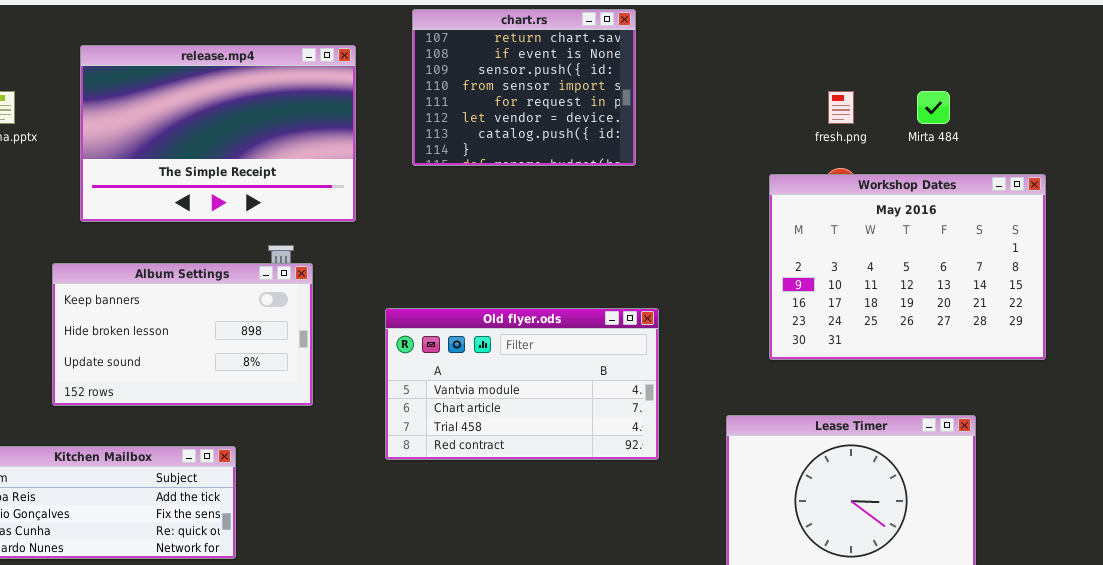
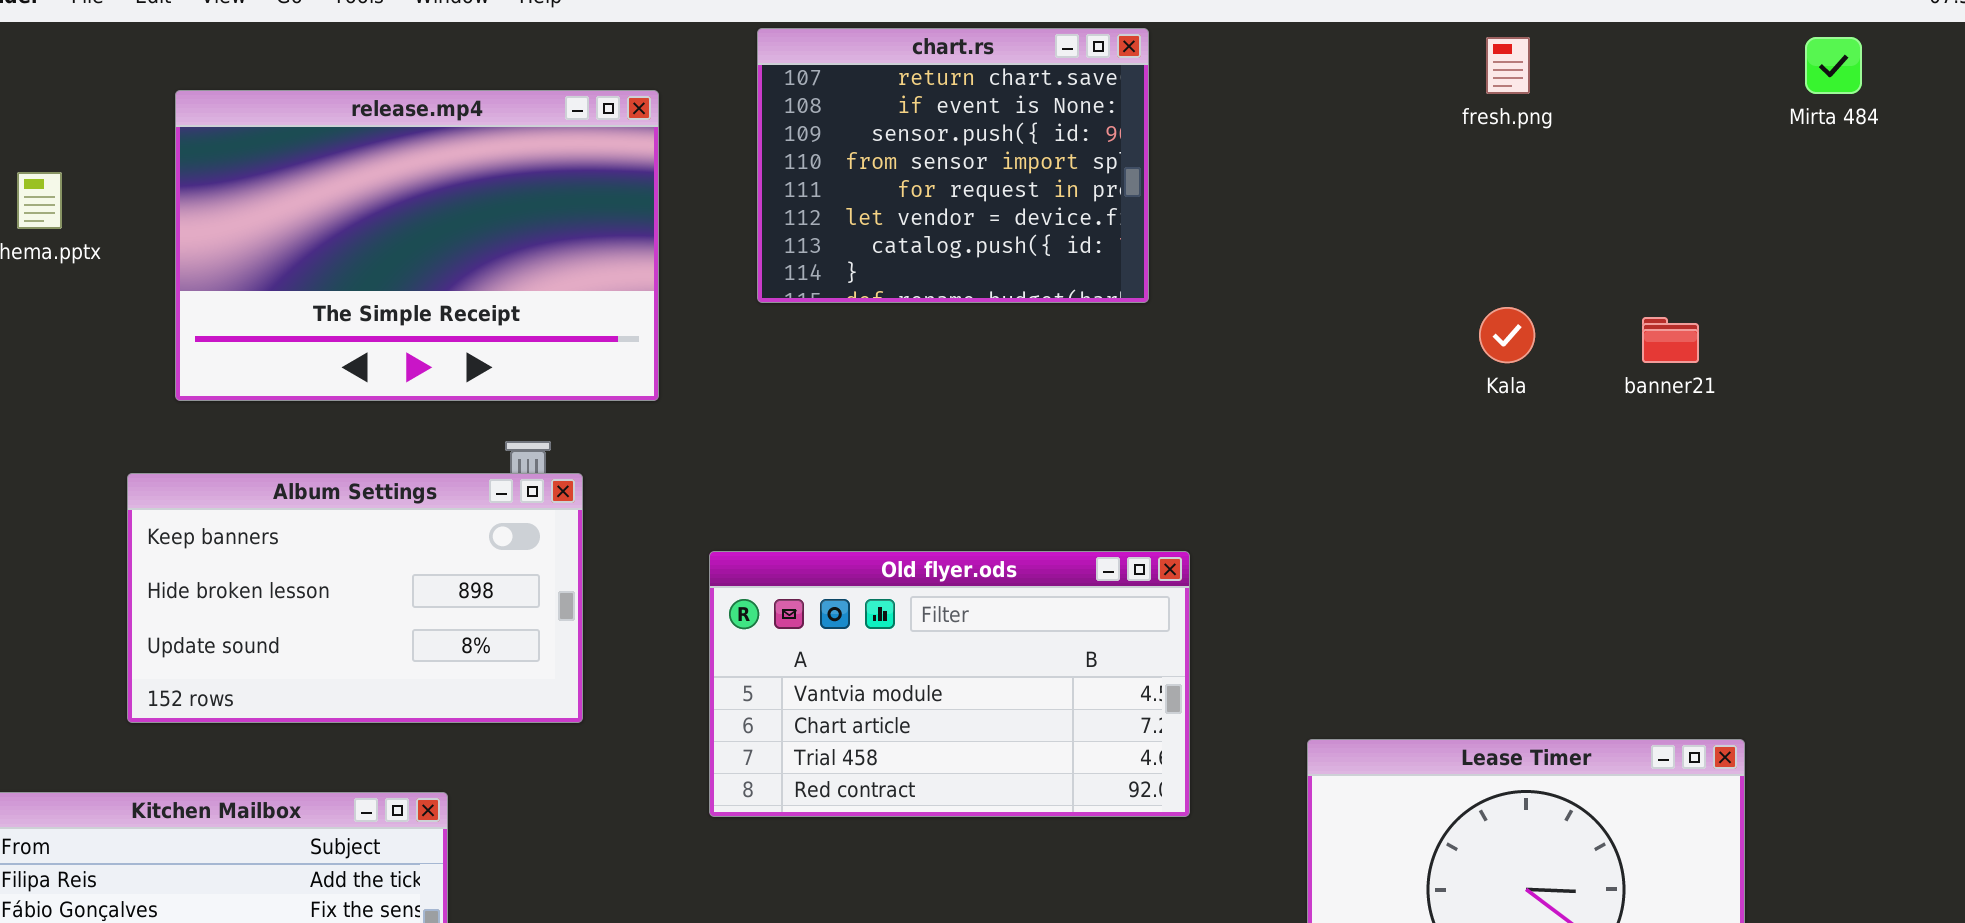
fresh.png: [828,91,854,124] -> [1486,37,1530,94], moved
Mirta 484: [917,91,950,124] -> [1805,37,1862,94], moved
Workshop Dates: [769,174,1046,360] -> none, closed

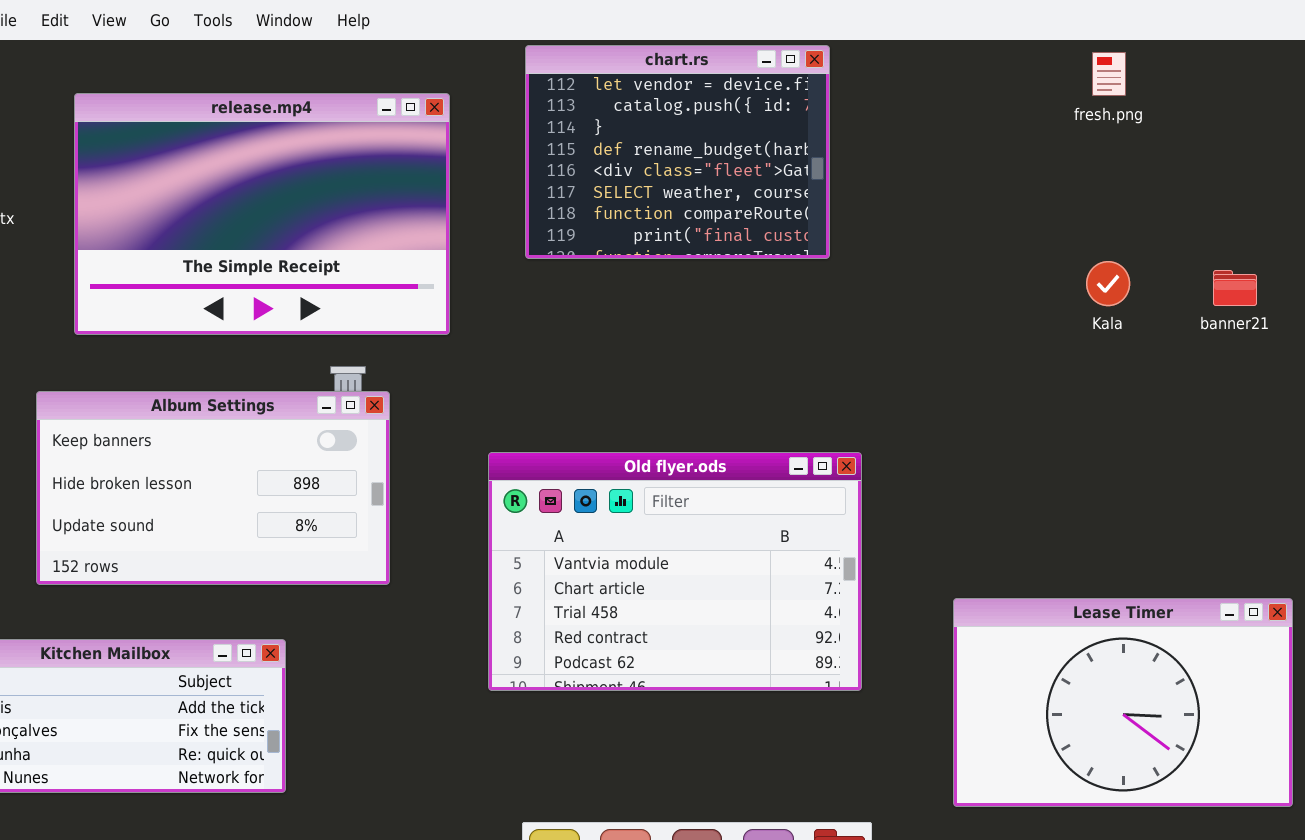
chart.rs: [757,28,1149,303] -> [525,45,830,259], scrolled down 5 rows
Old flyer.ods: [709,551,1190,817] -> [488,452,862,691], resized

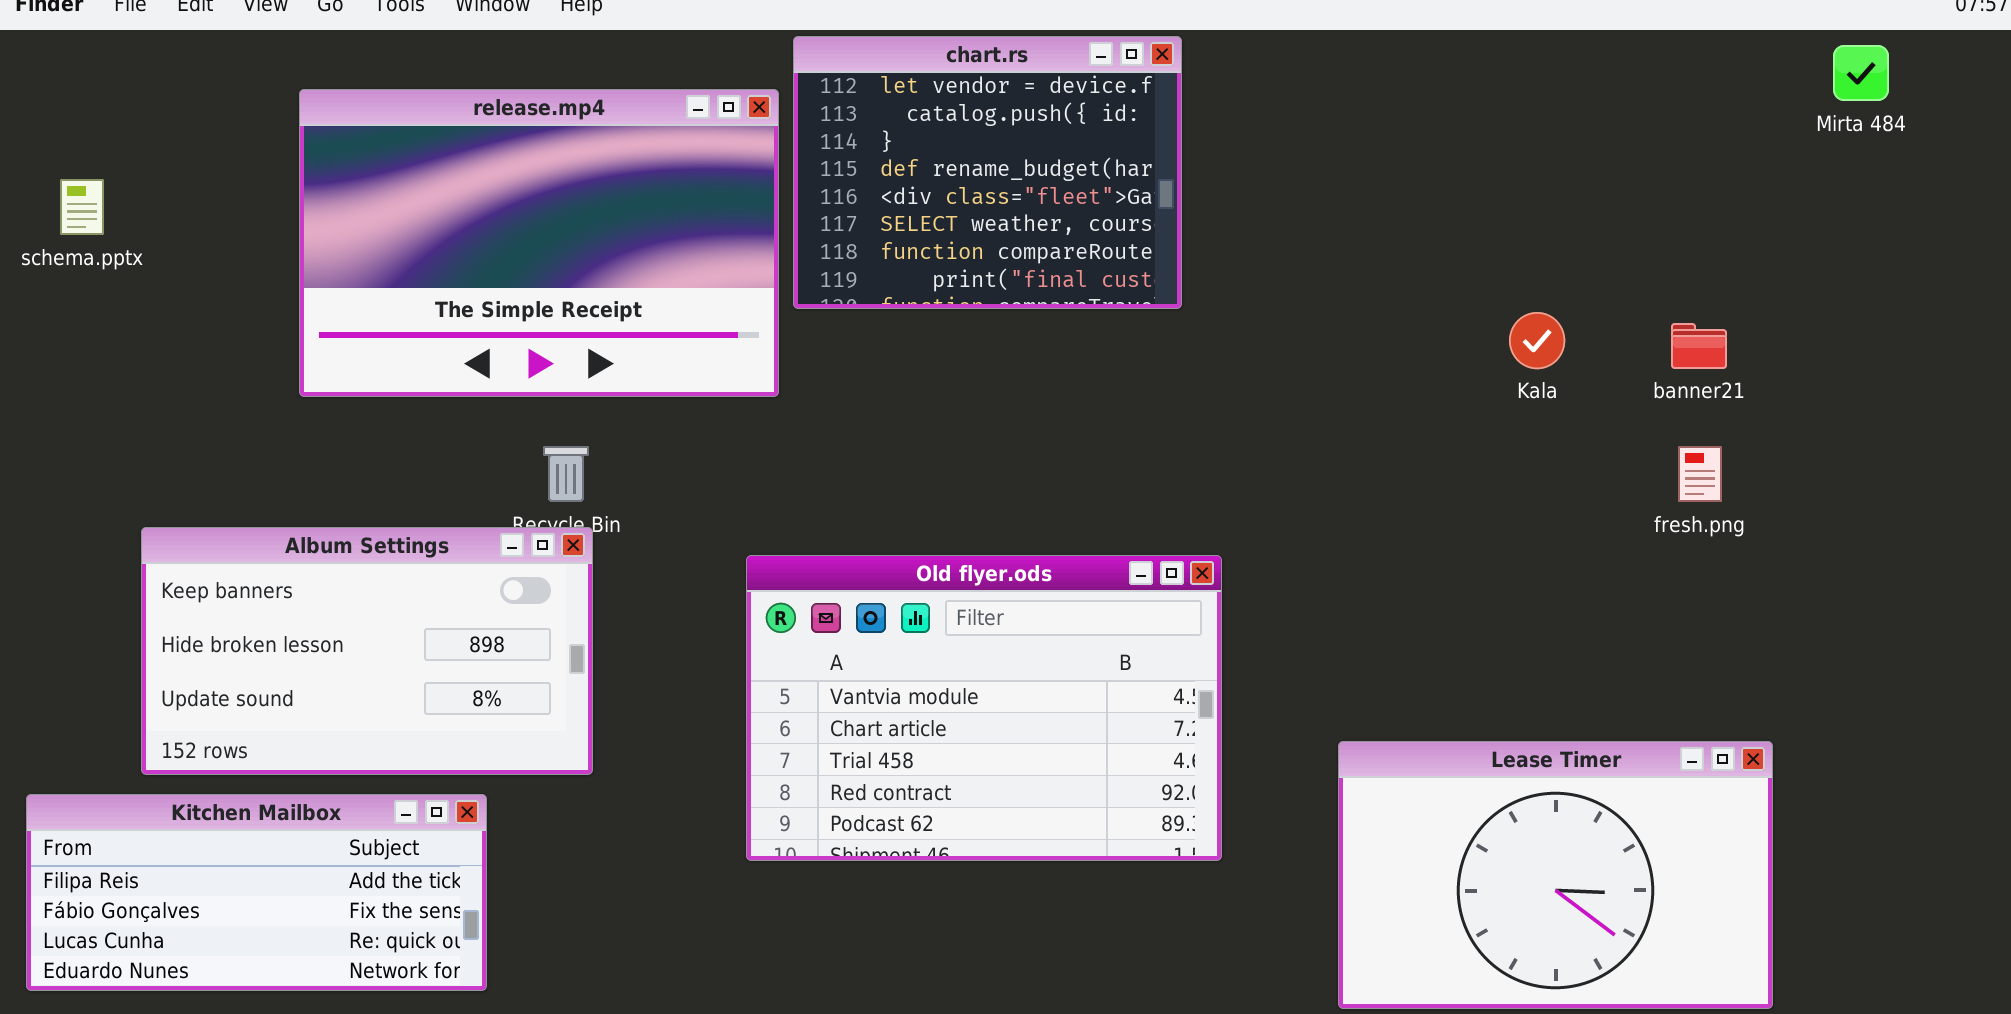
fresh.png: [1092,52,1126,96] -> [1678,446,1722,502], moved
release.mp4: [74,93,450,335] -> [299,89,779,397], moved
Album Settings: [36,391,390,585] -> [141,527,593,775], moved

